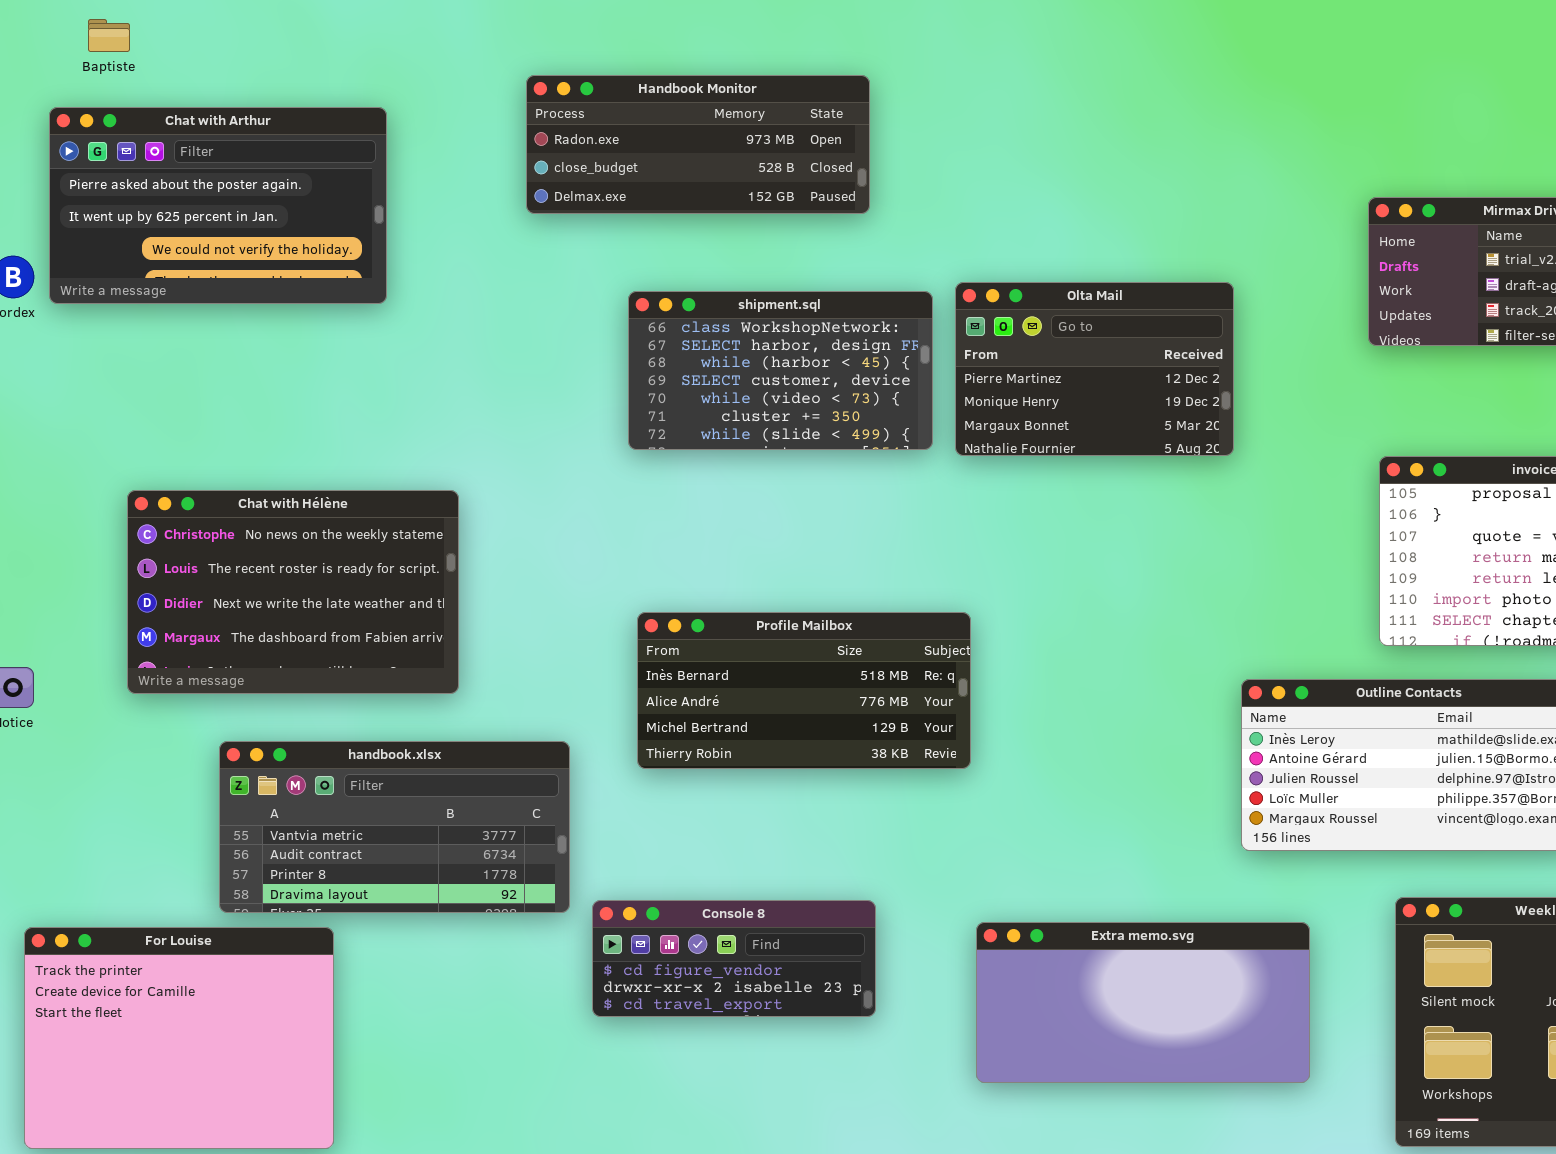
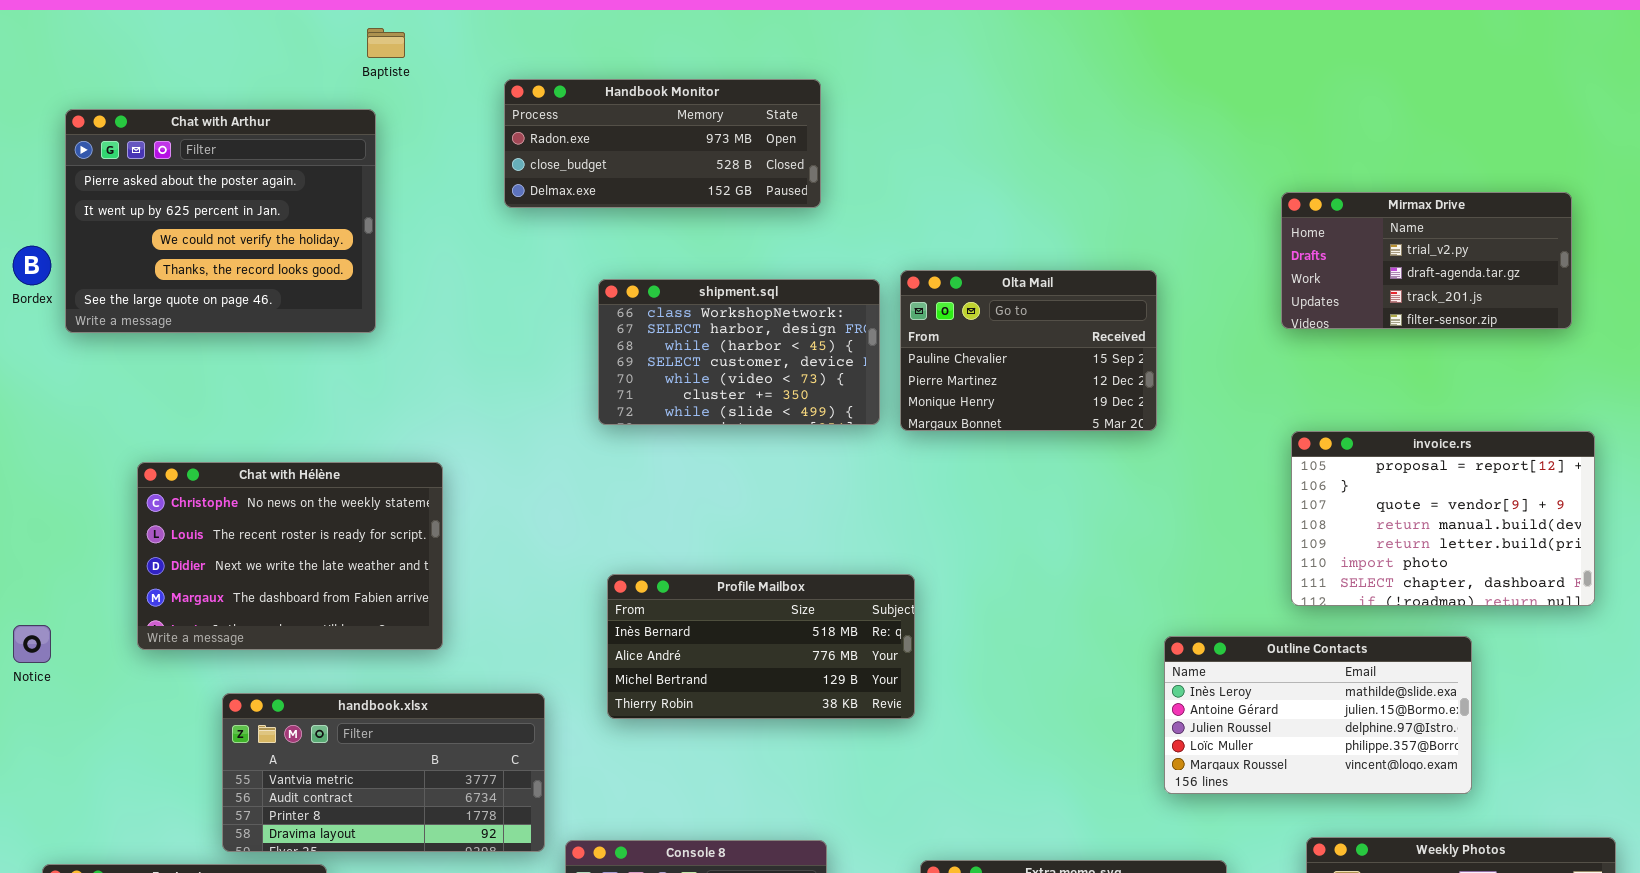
Baptiste: [88,19,130,52] -> [367,28,405,58], moved
Chat with Arthur: [49,107,387,304] -> [65,109,376,333], resized
Olta Mail: [955,282,1234,456] -> [900,270,1157,431], scrolled up 1 row

